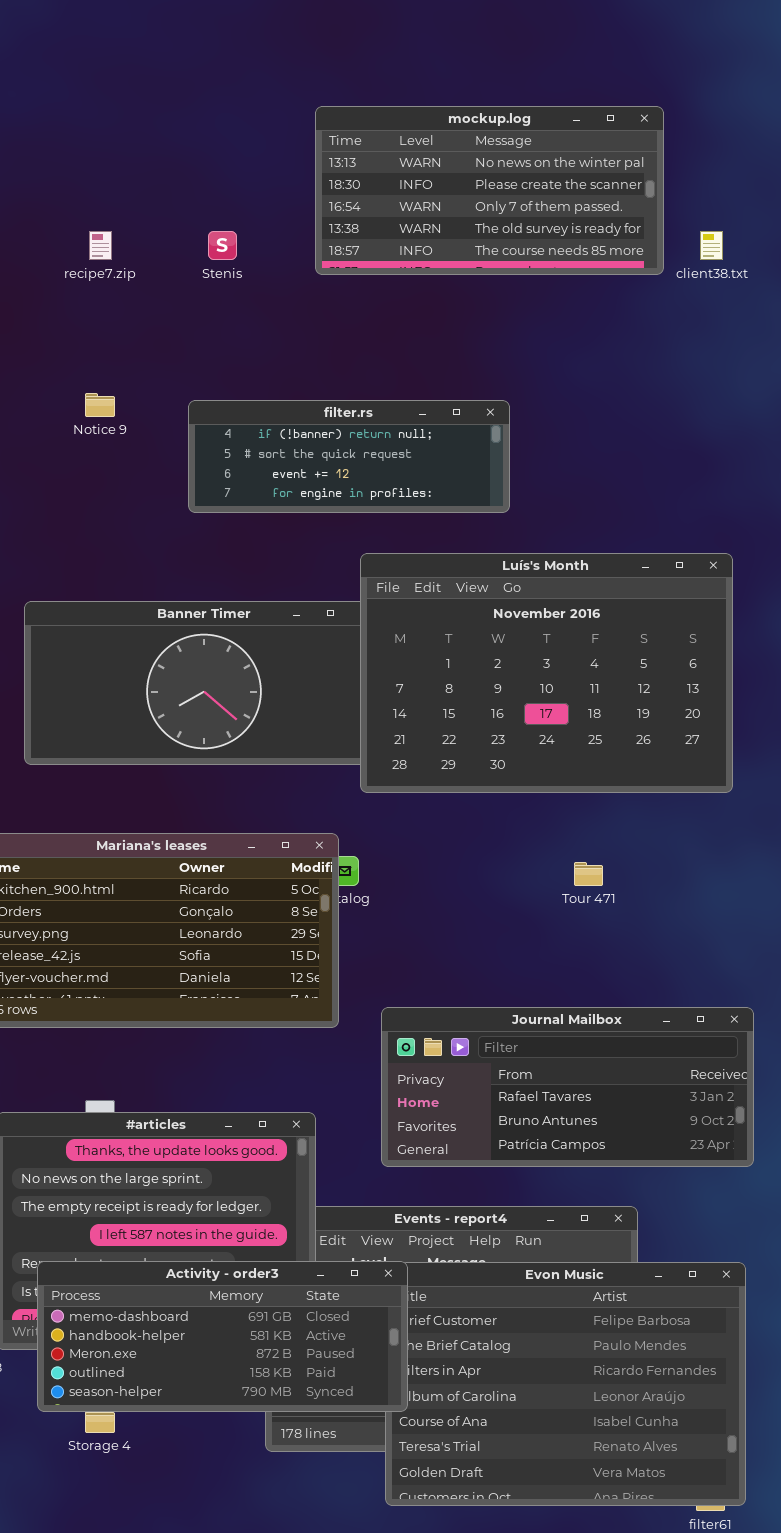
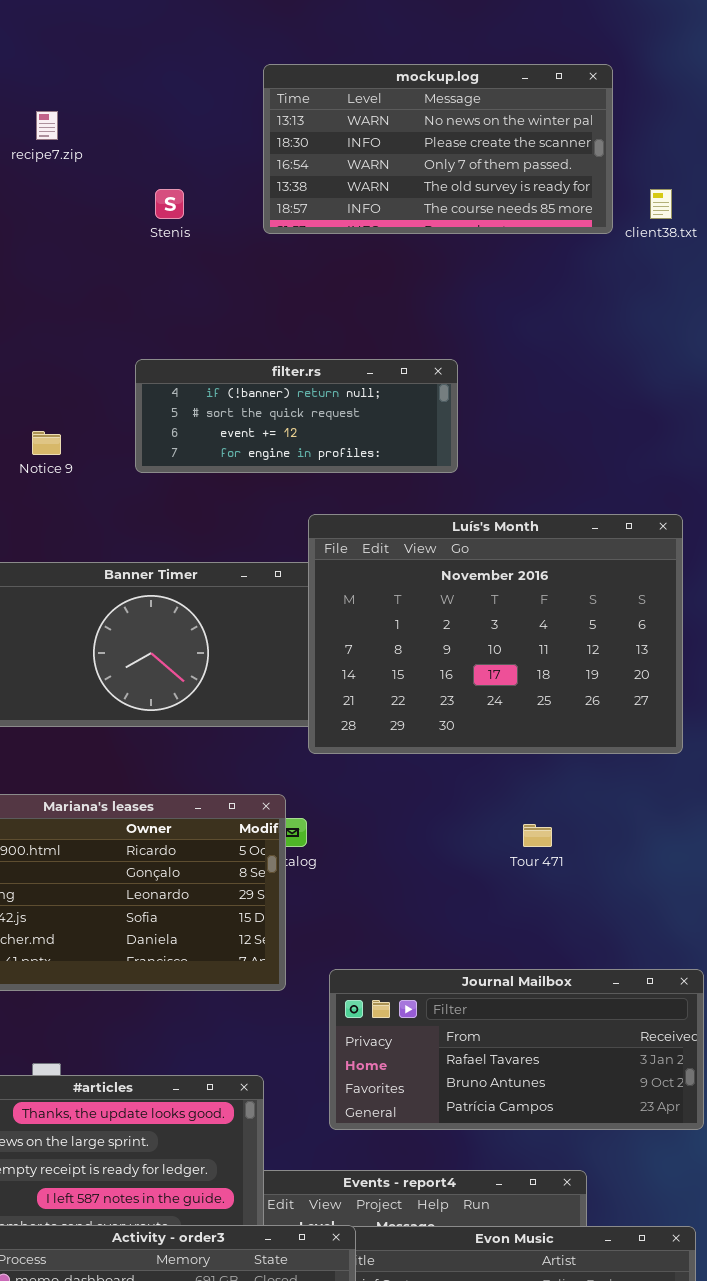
recipe7.zip: [89,231,112,260] -> [36,111,58,140], moved
Notice 9: [85,393,115,417] -> [32,431,61,455], moved

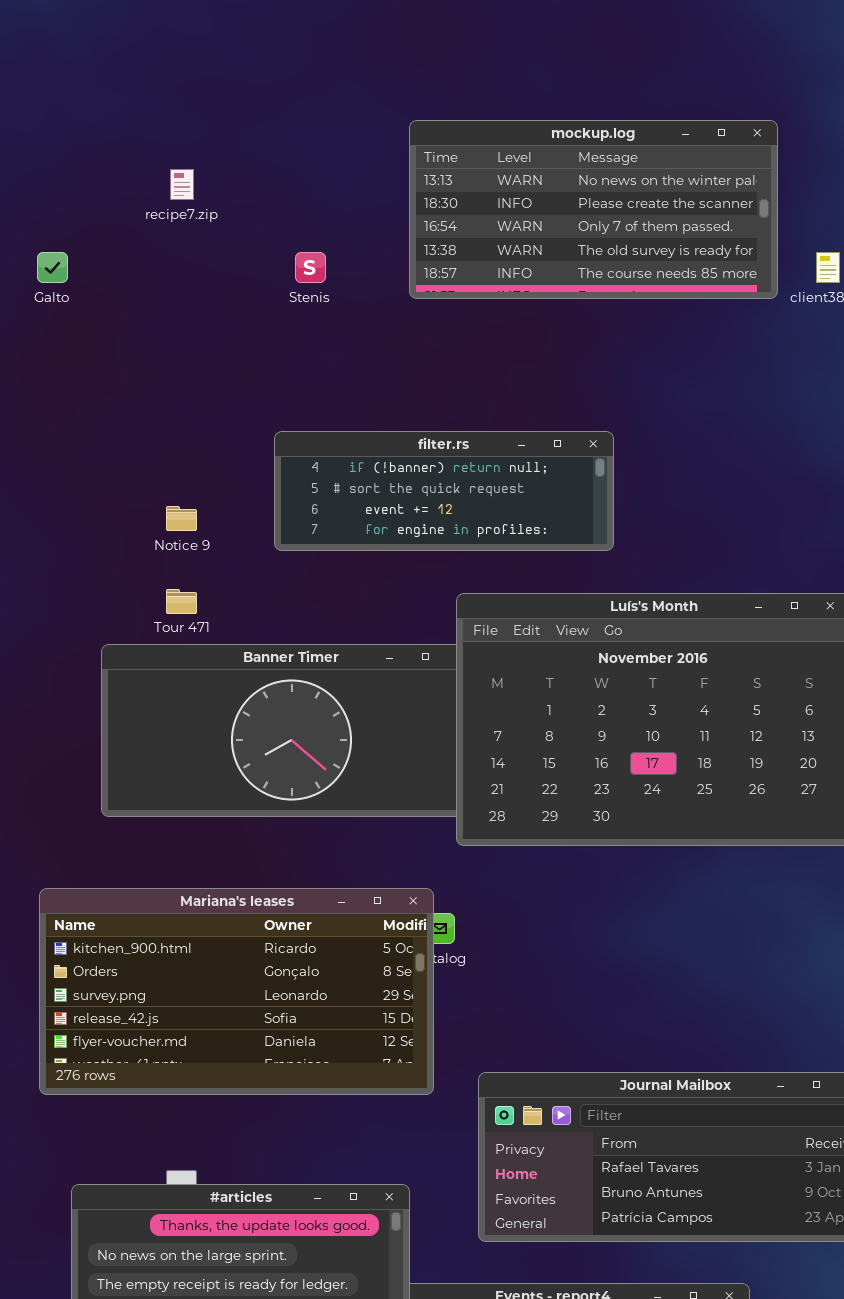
Tour 471: [523,824,552,847] -> [166,589,197,614], moved

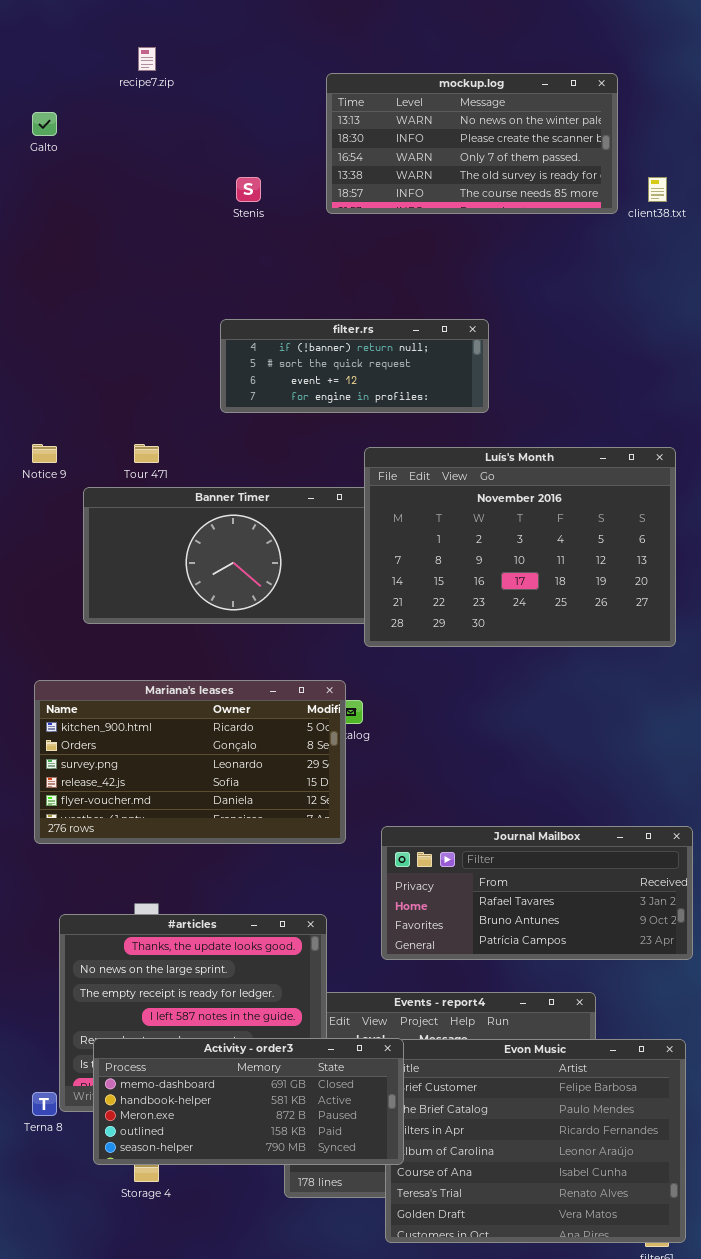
recipe7.zip: [170,169,194,200] -> [138,47,156,71], moved
Galto: [37,252,68,283] -> [32,112,57,136], moved
Notice 9: [166,506,197,531] -> [32,444,57,463], moved

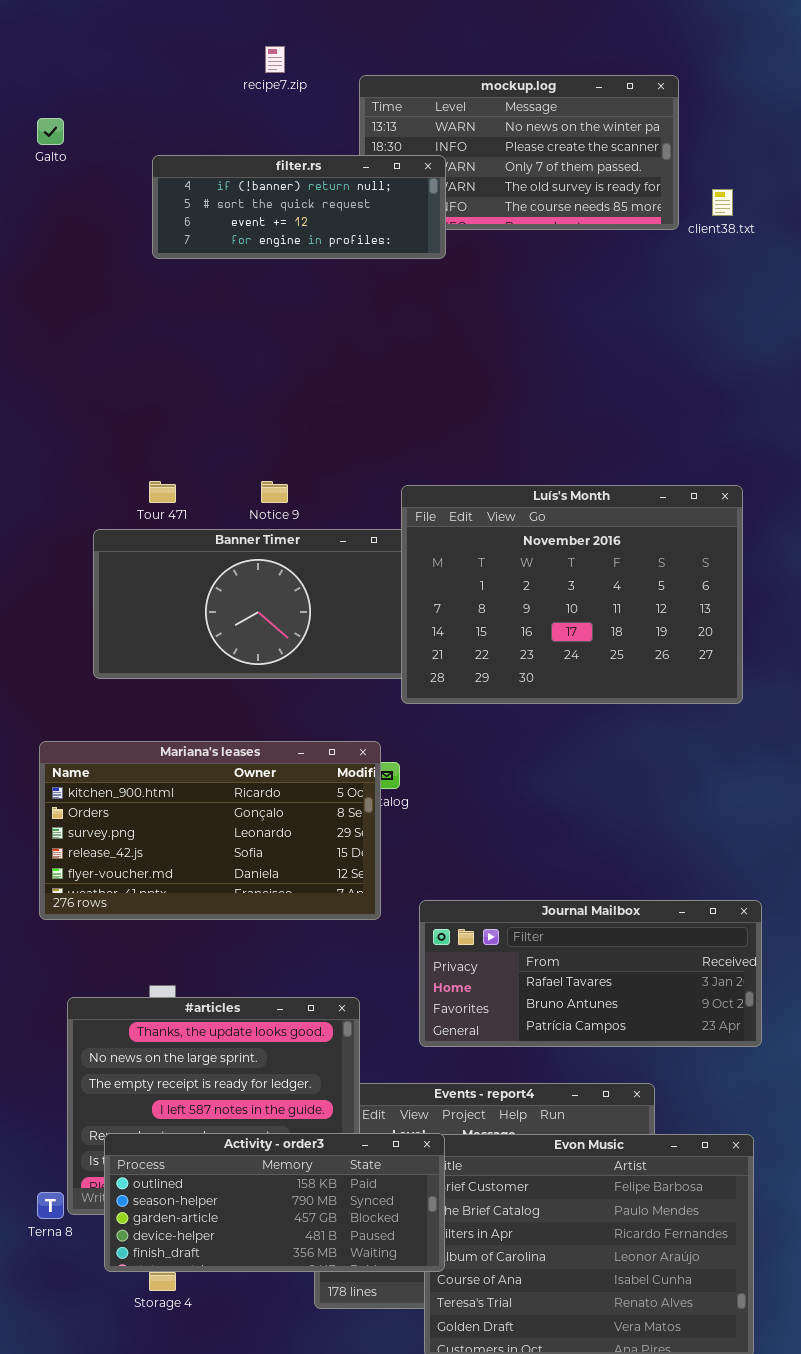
recipe7.zip: [138,47,156,71] -> [265,46,285,73], moved
filter.rs: [220,319,489,413] -> [152,155,446,259], moved
Notice 9: [32,444,57,463] -> [261,481,288,503], moved
Activity - order3: [93,1038,404,1165] -> [104,1133,445,1272], scrolled down 3 rows

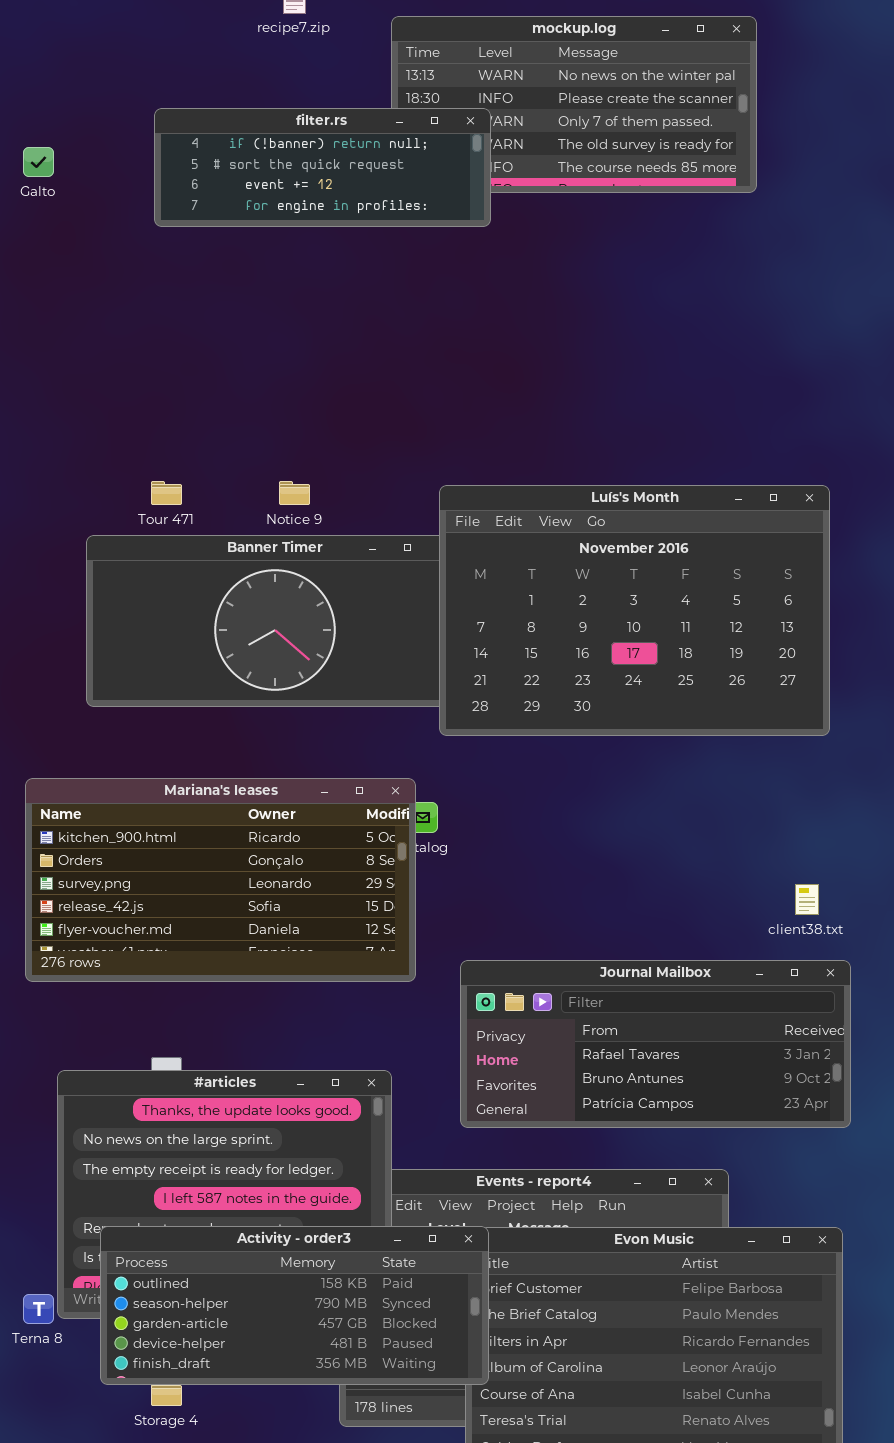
Galto: [37,118,64,145] -> [23,147,54,177], moved
client38.txt: [712,189,733,216] -> [795,884,819,915], moved

